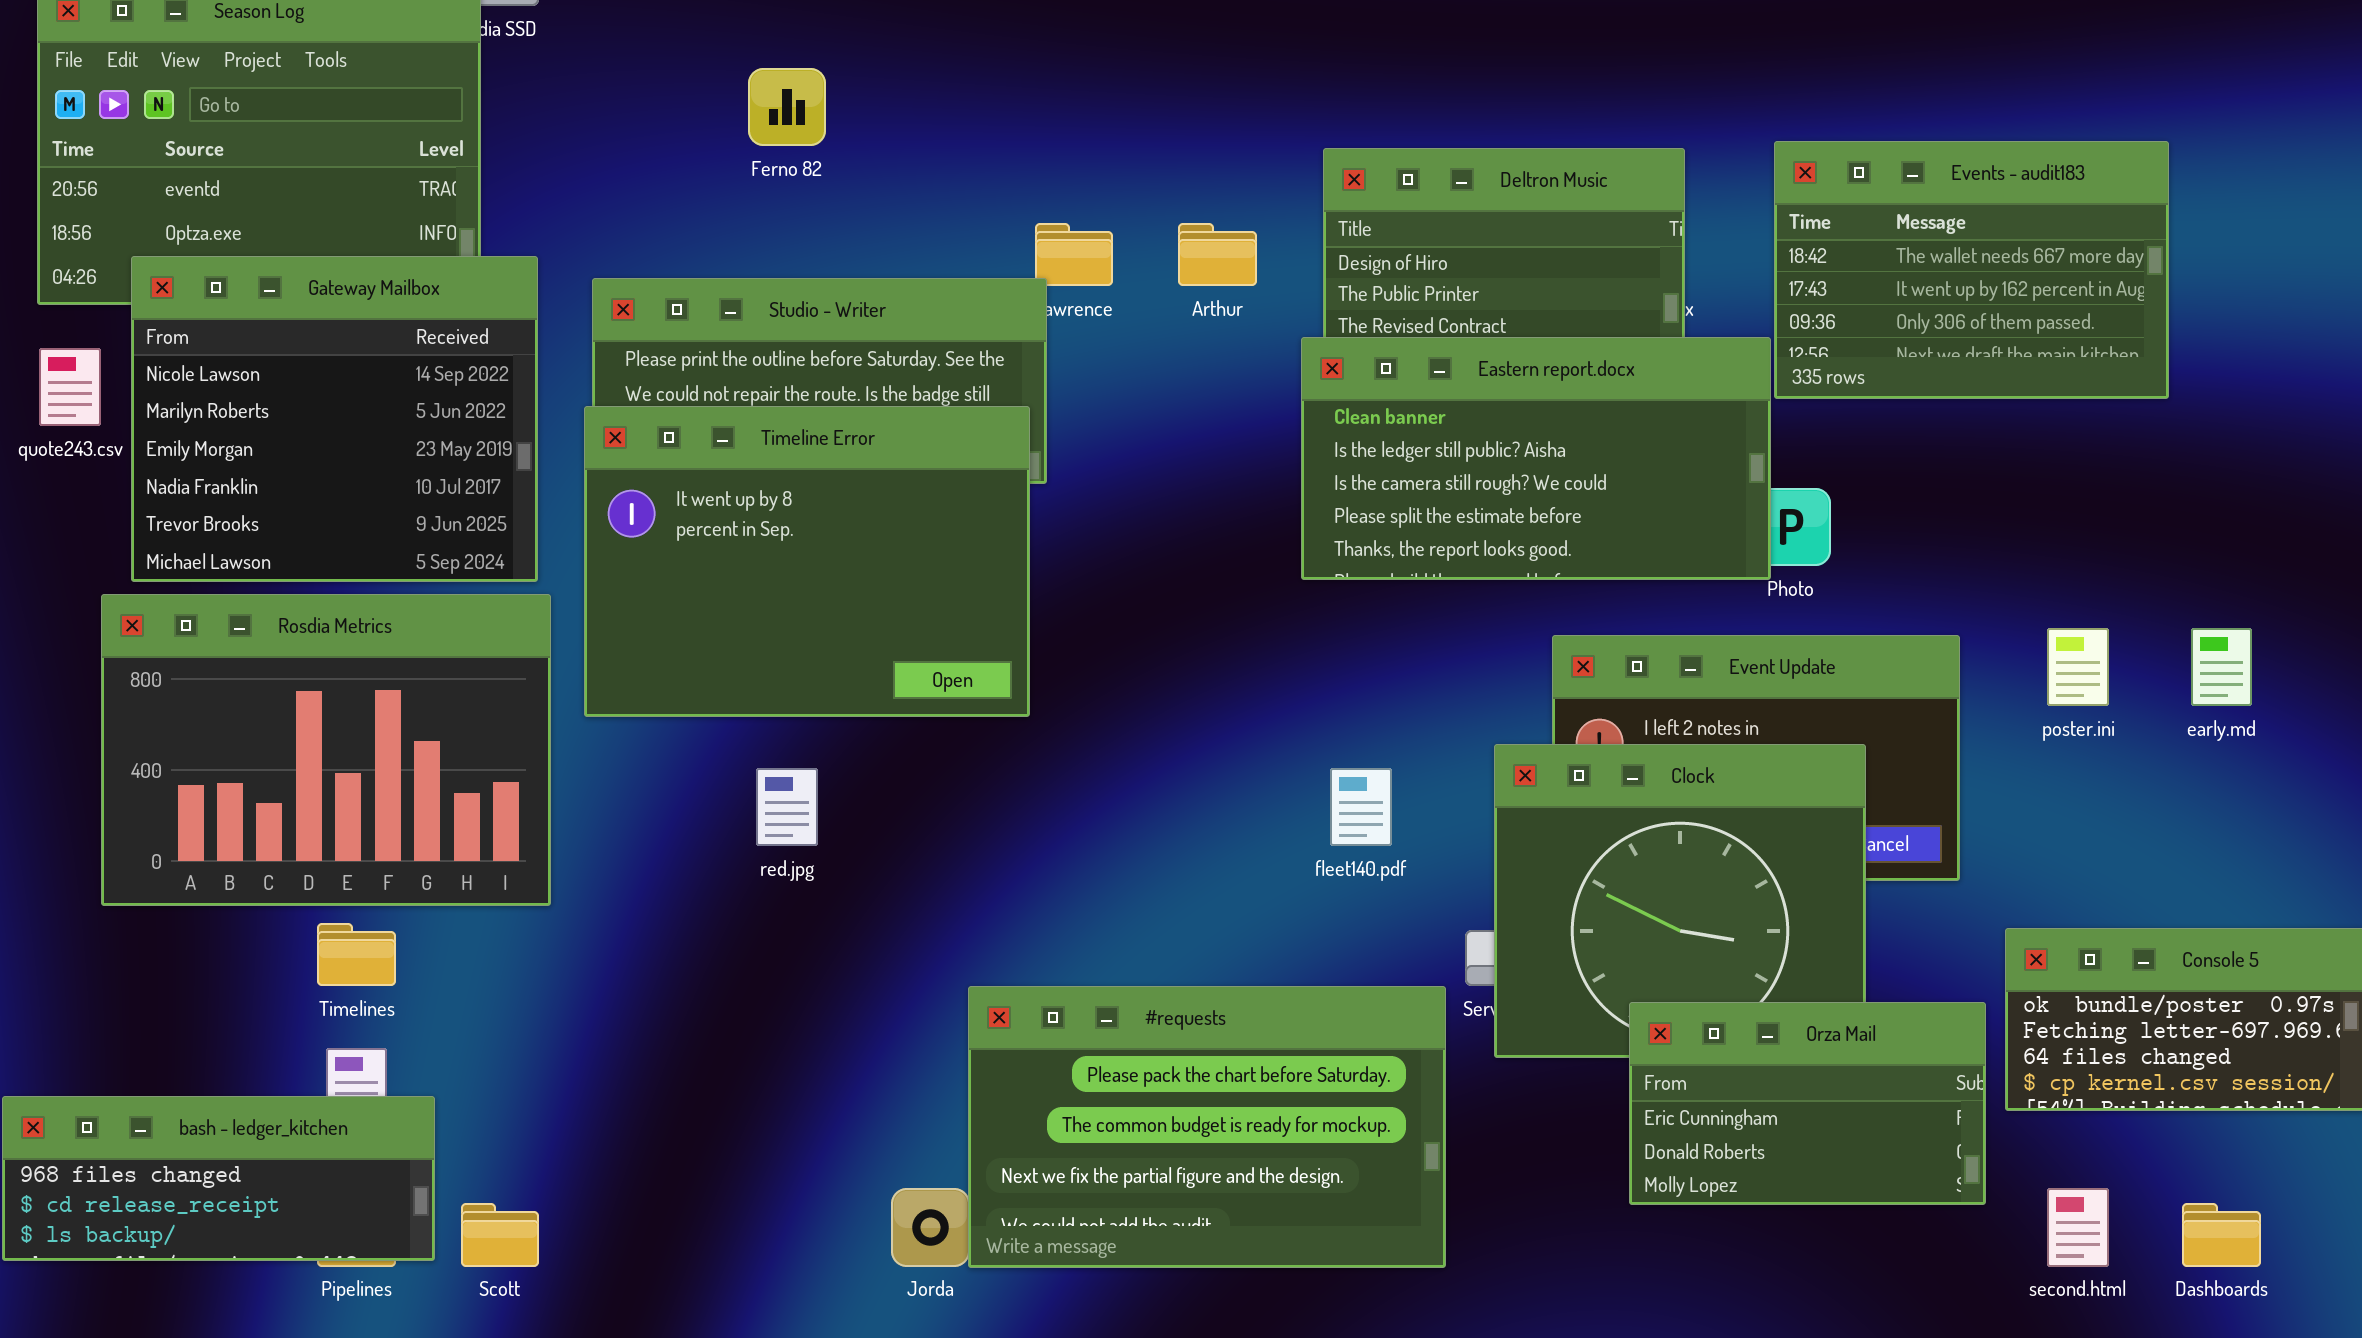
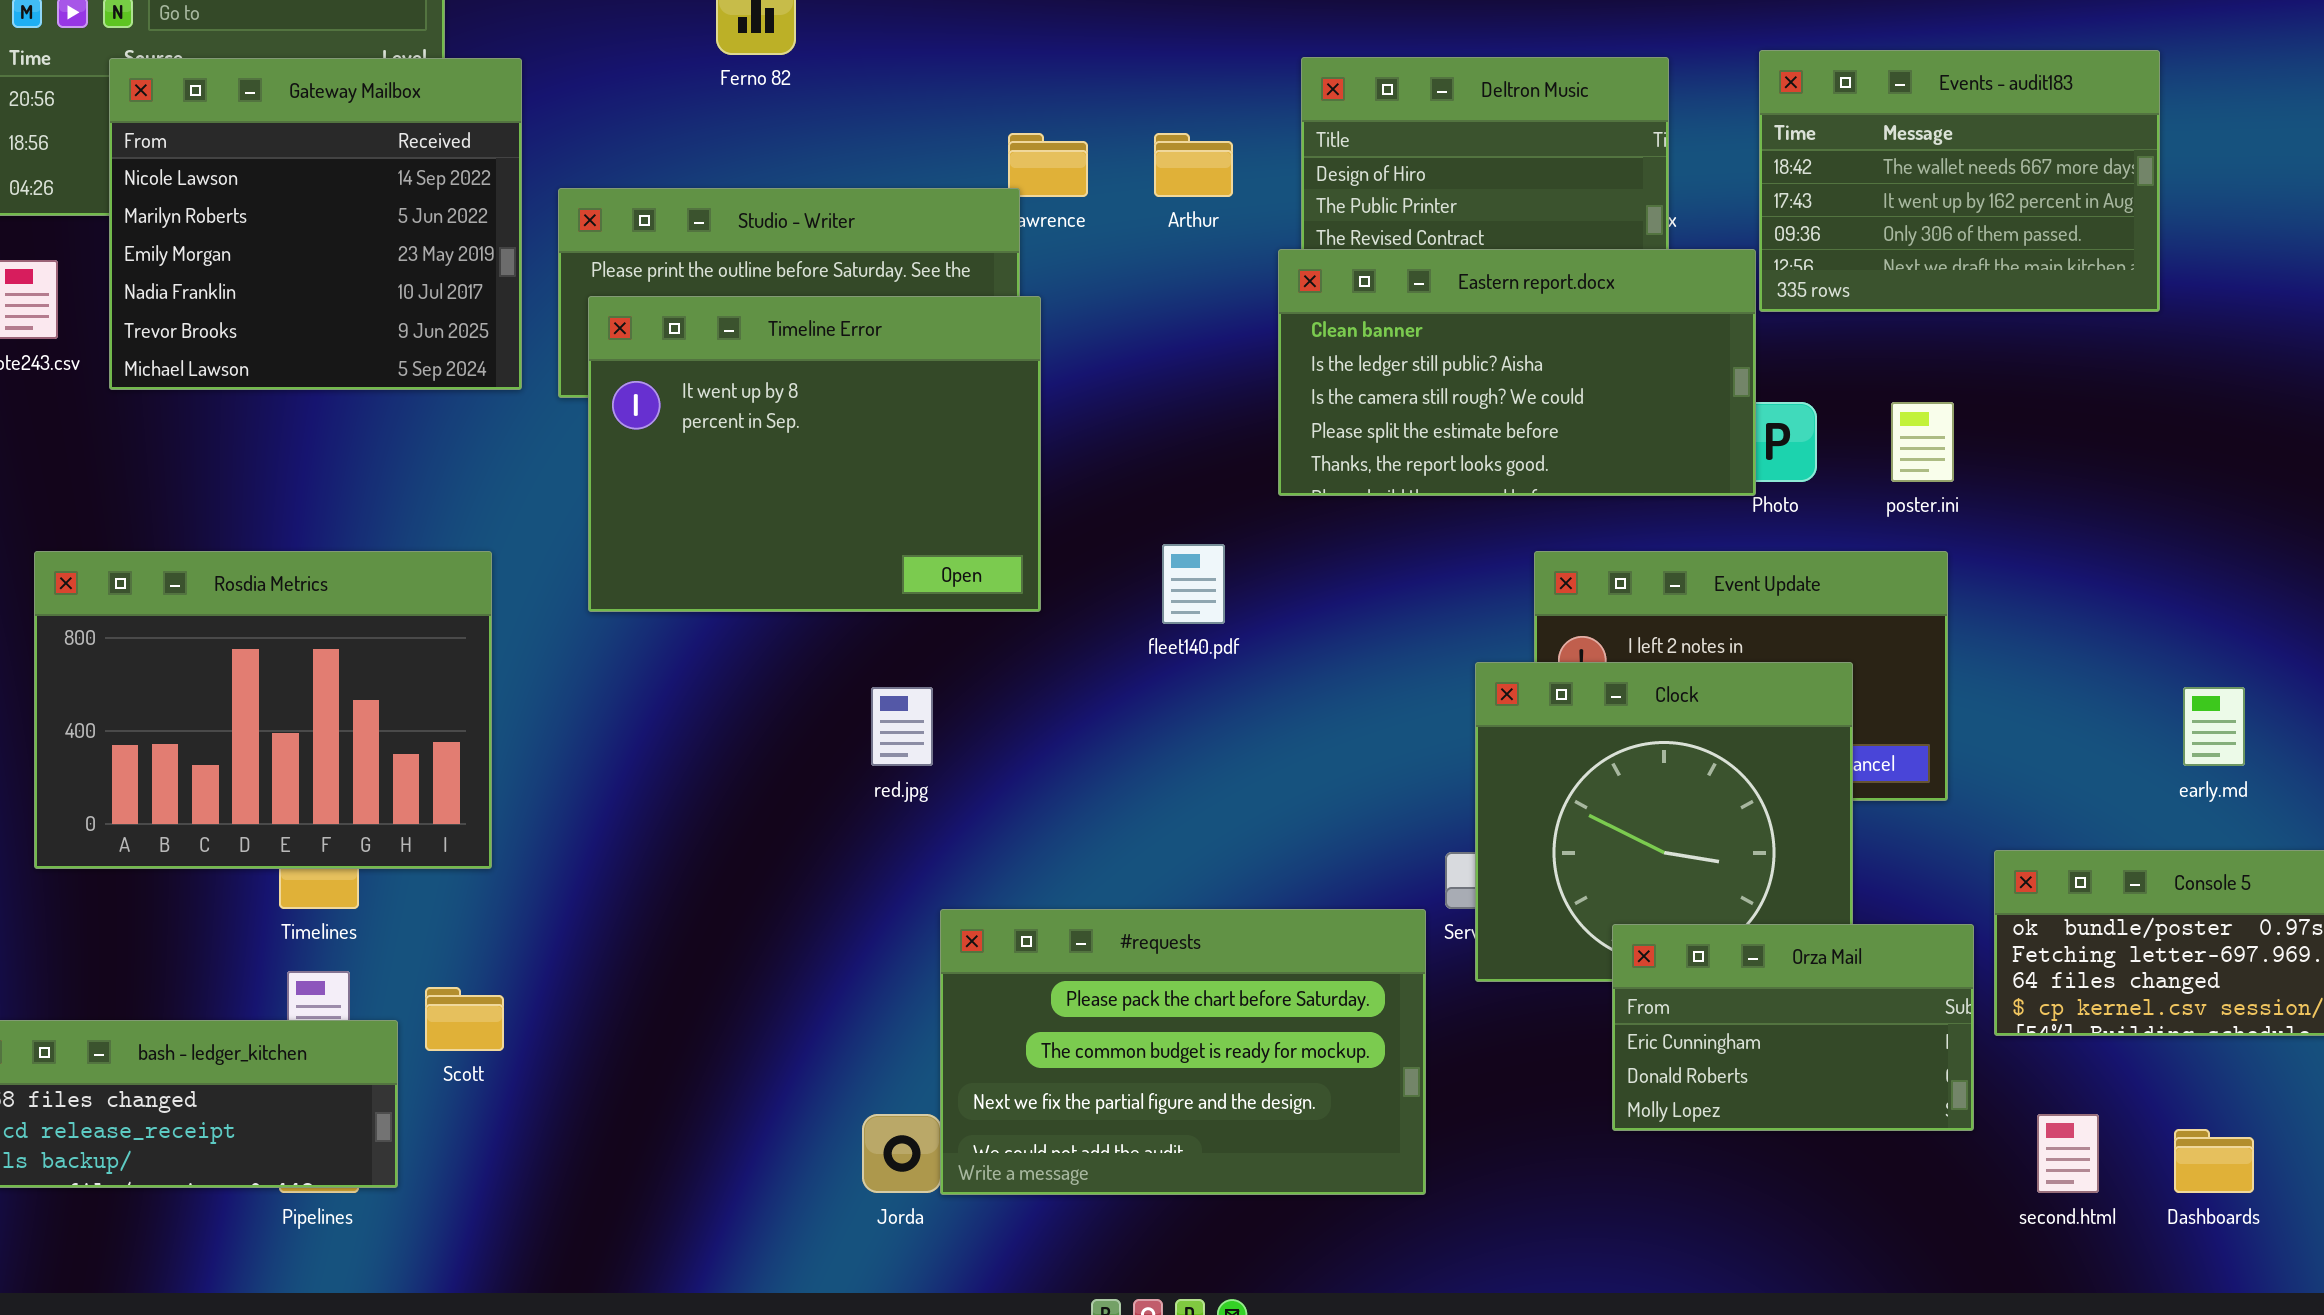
Gateway Mailbox: [131,256,538,582] -> [109,58,522,390], moved
Timeline Error: [584,406,1030,717] -> [588,296,1041,612], moved
Rosdia Metrics: [101,594,551,906] -> [34,551,492,869], moved
poster.ini: [2047,628,2109,706] -> [1891,402,1954,482], moved
early.md: [2191,628,2252,706] -> [2183,687,2245,766], moved
red.jpg: [756,768,818,846] -> [871,687,933,766], moved
fleet140.pdf: [1330,768,1392,846] -> [1162,544,1225,624], moved
Scott: [461,1203,539,1267] -> [425,987,504,1051], moved

